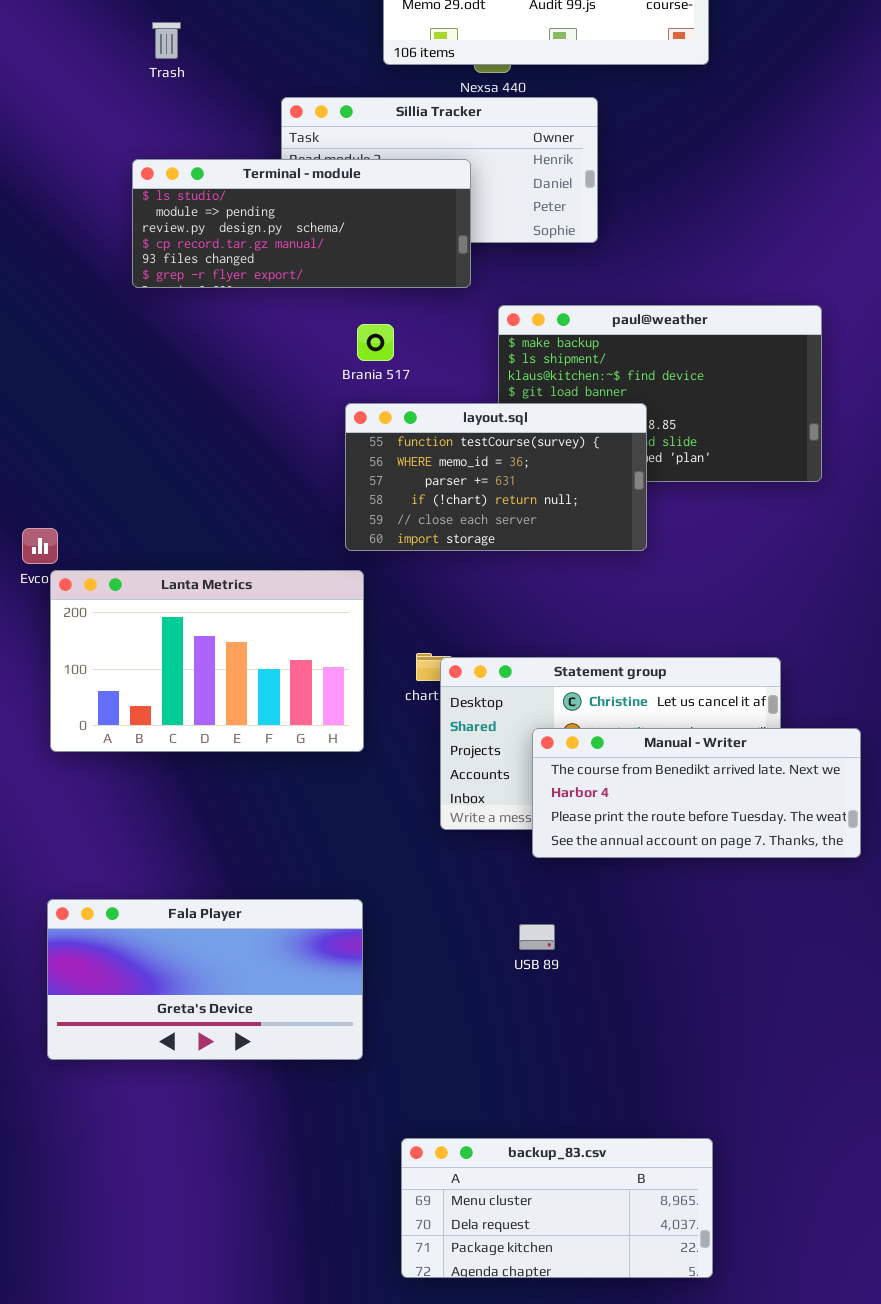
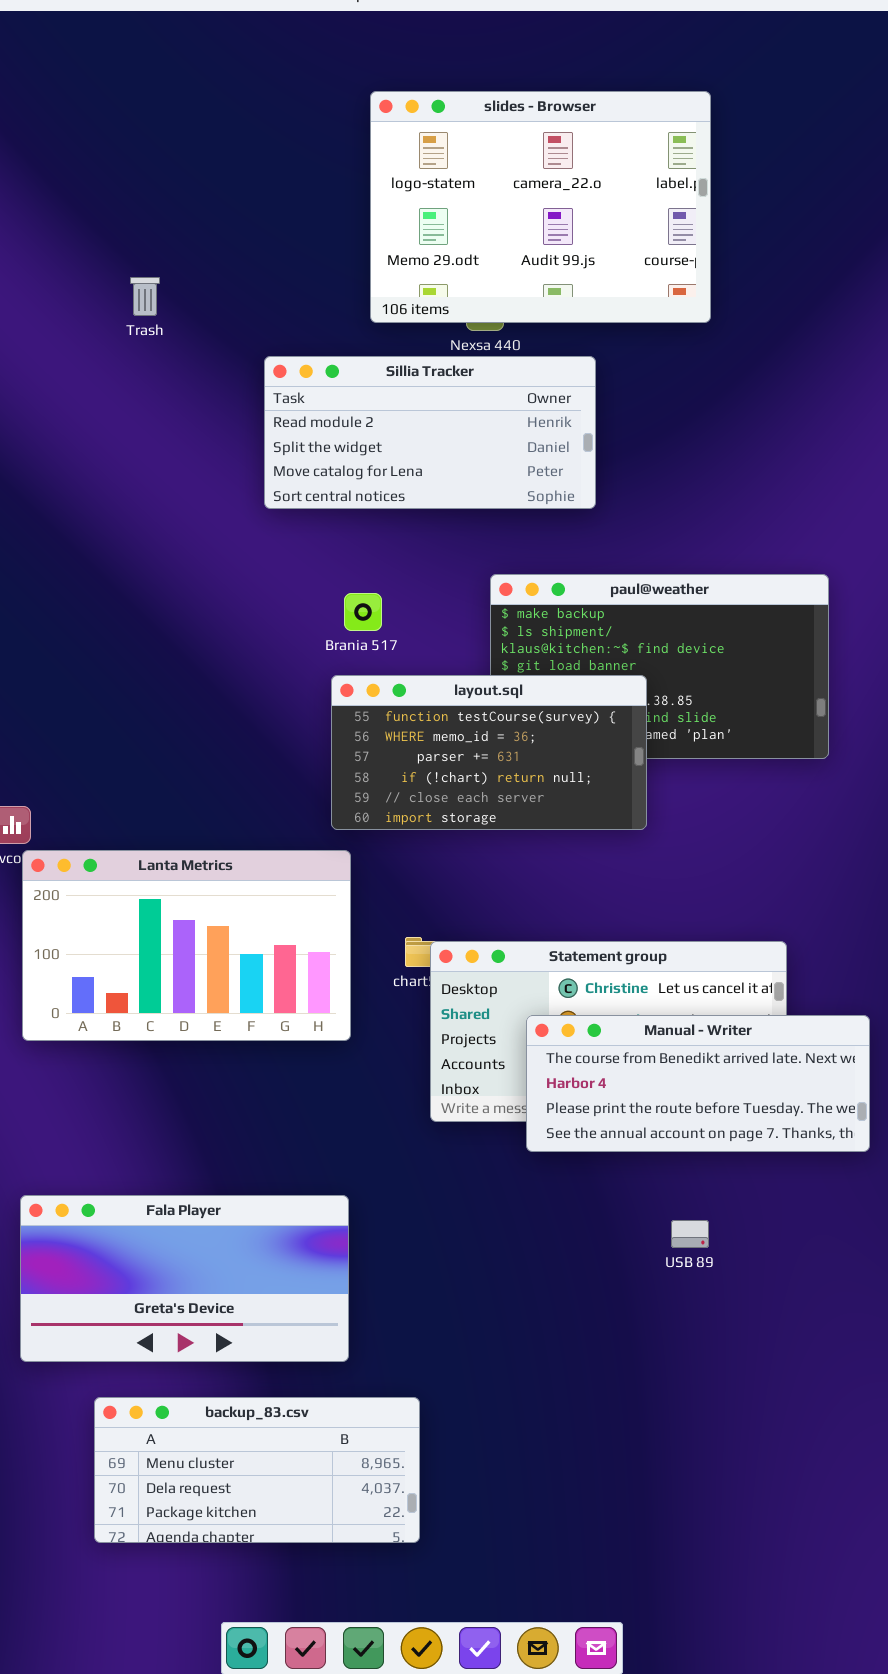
Terminal - module: [132,159,471,288] -> none, closed
USB 89: [519,924,555,950] -> [671,1220,709,1248], moved
backup_83.csv: [401,1138,713,1278] -> [94,1397,420,1543], moved

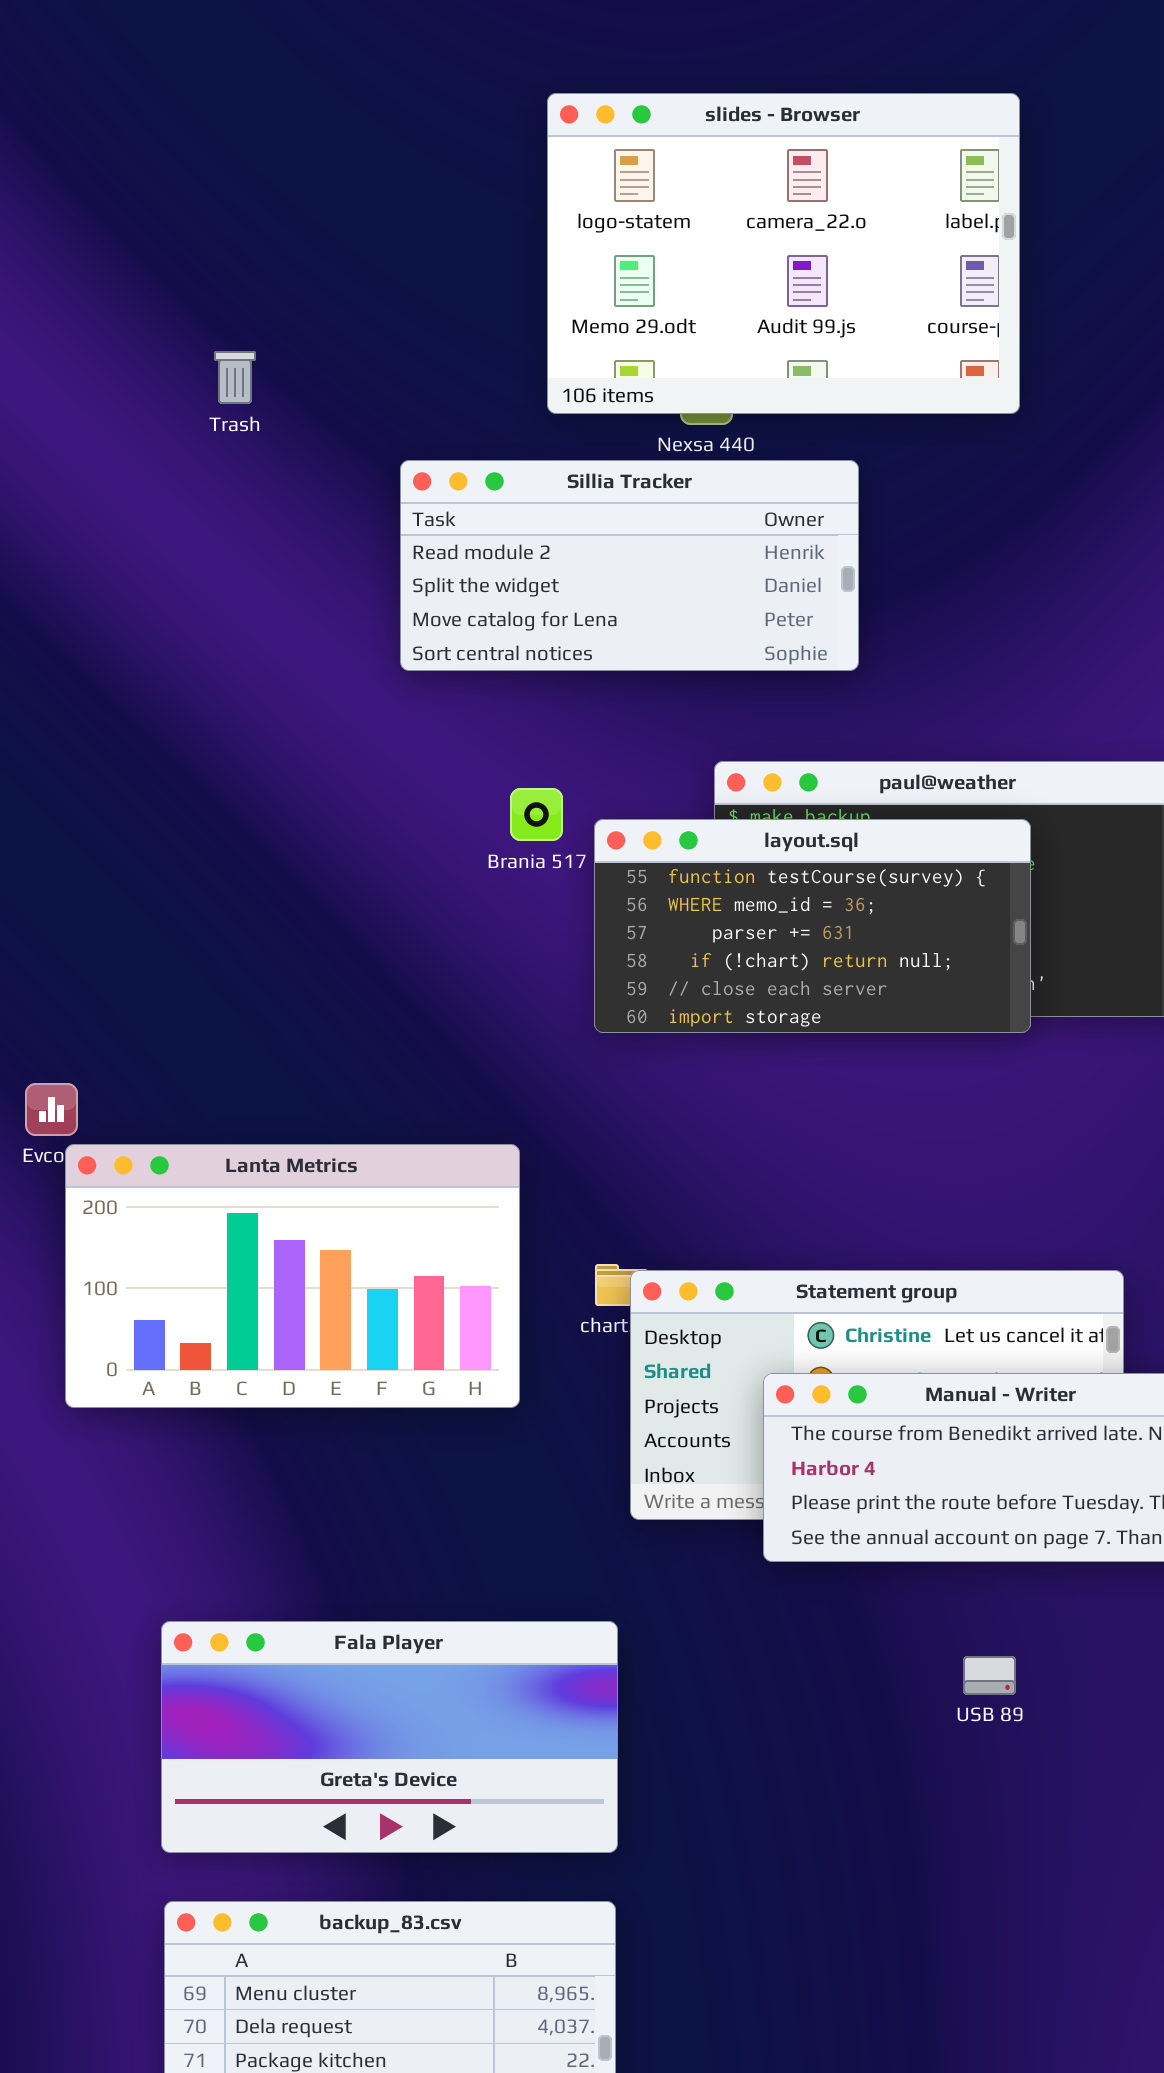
layout.sql: [331,675,647,830] -> [594,819,1031,1033], moved
Fala Player: [20,1195,349,1362] -> [161,1621,618,1853], moved

